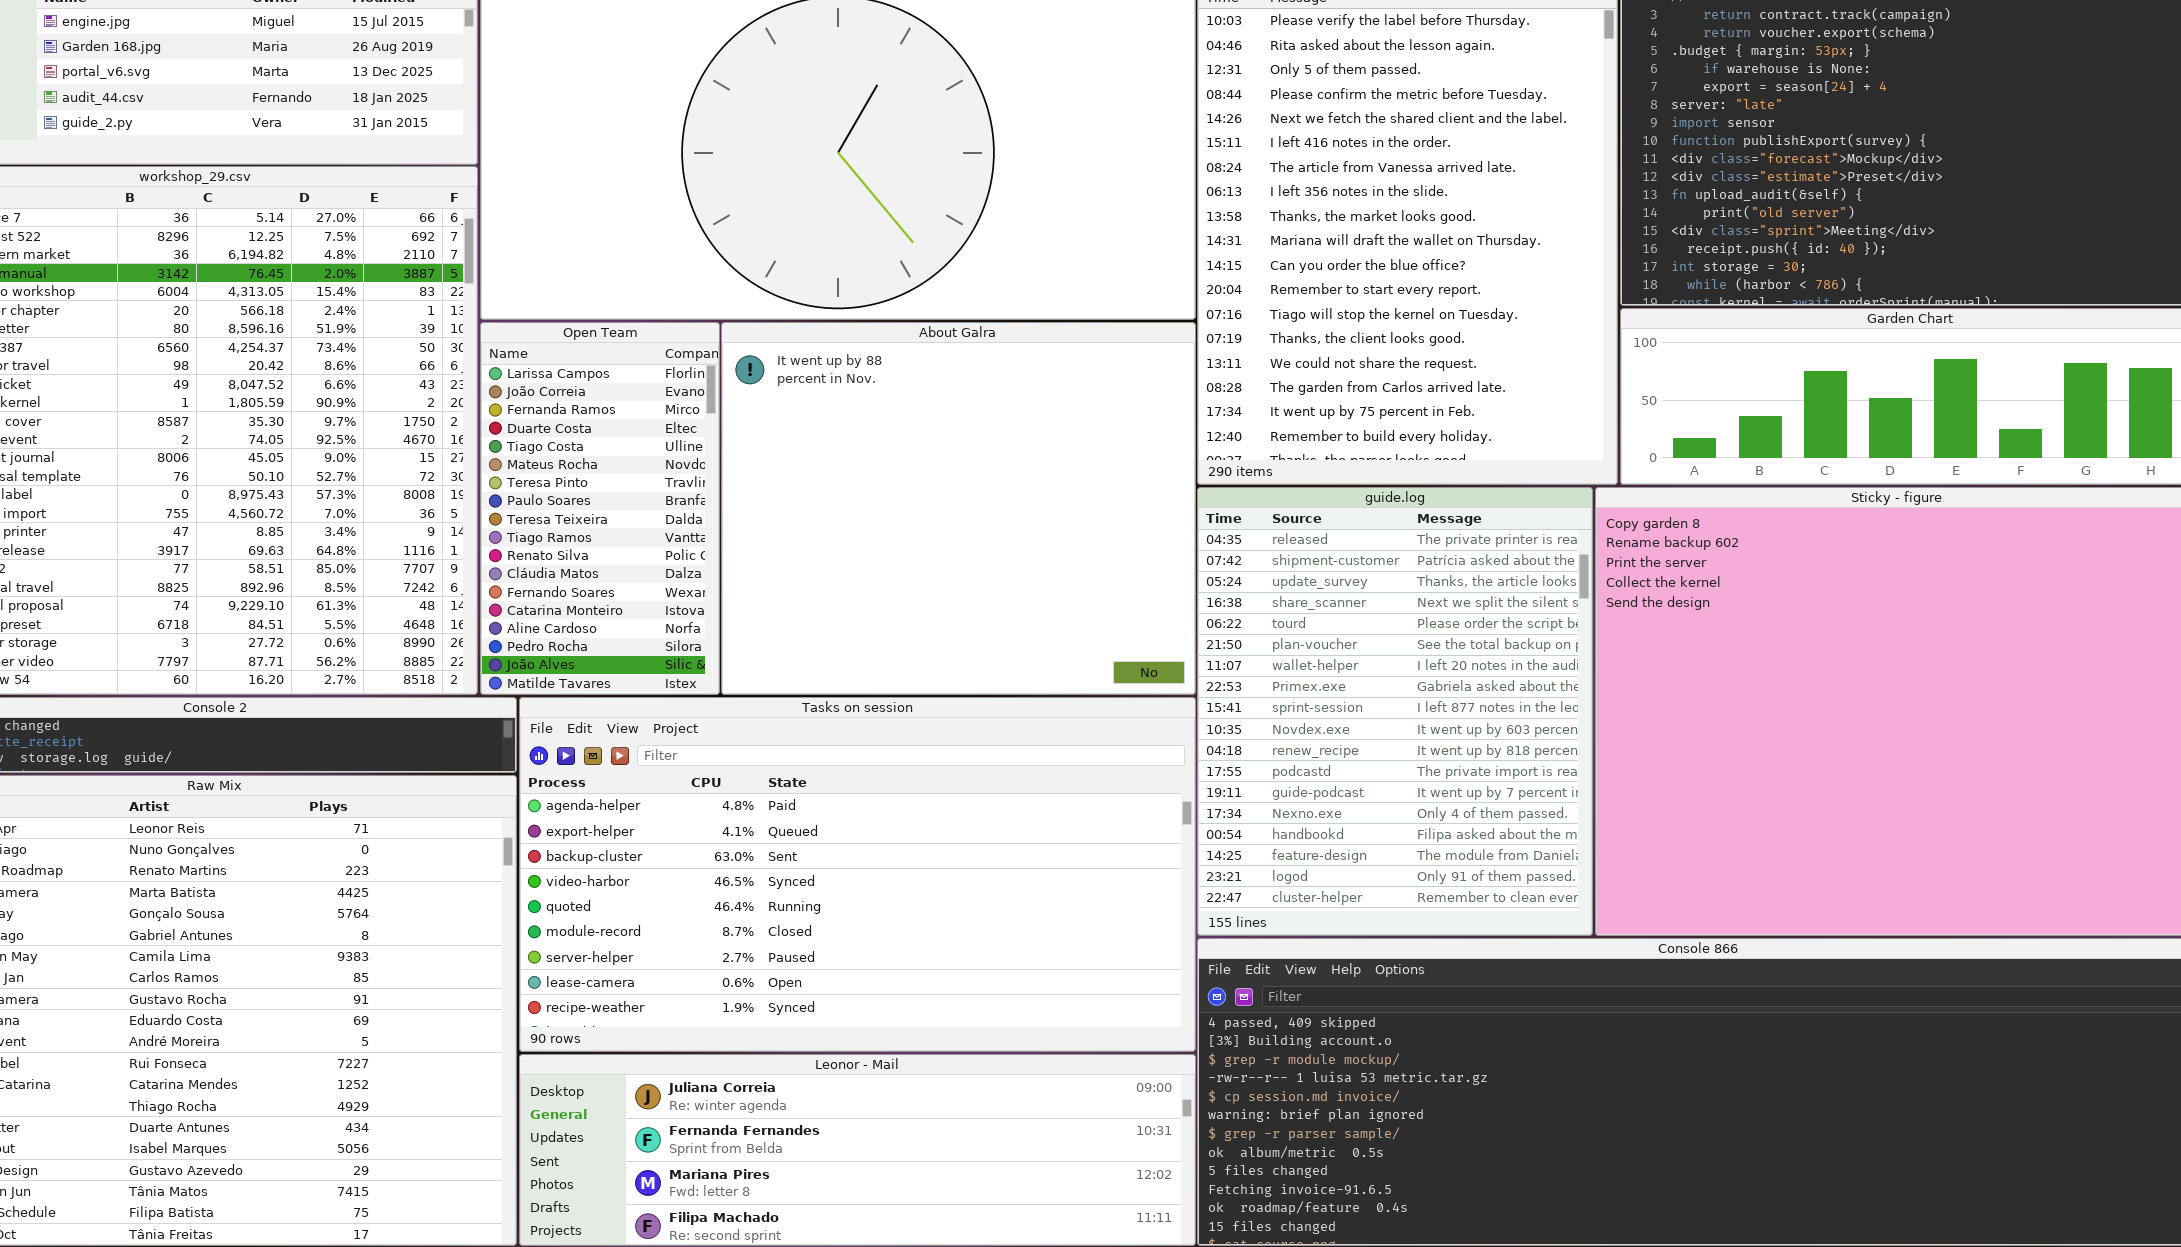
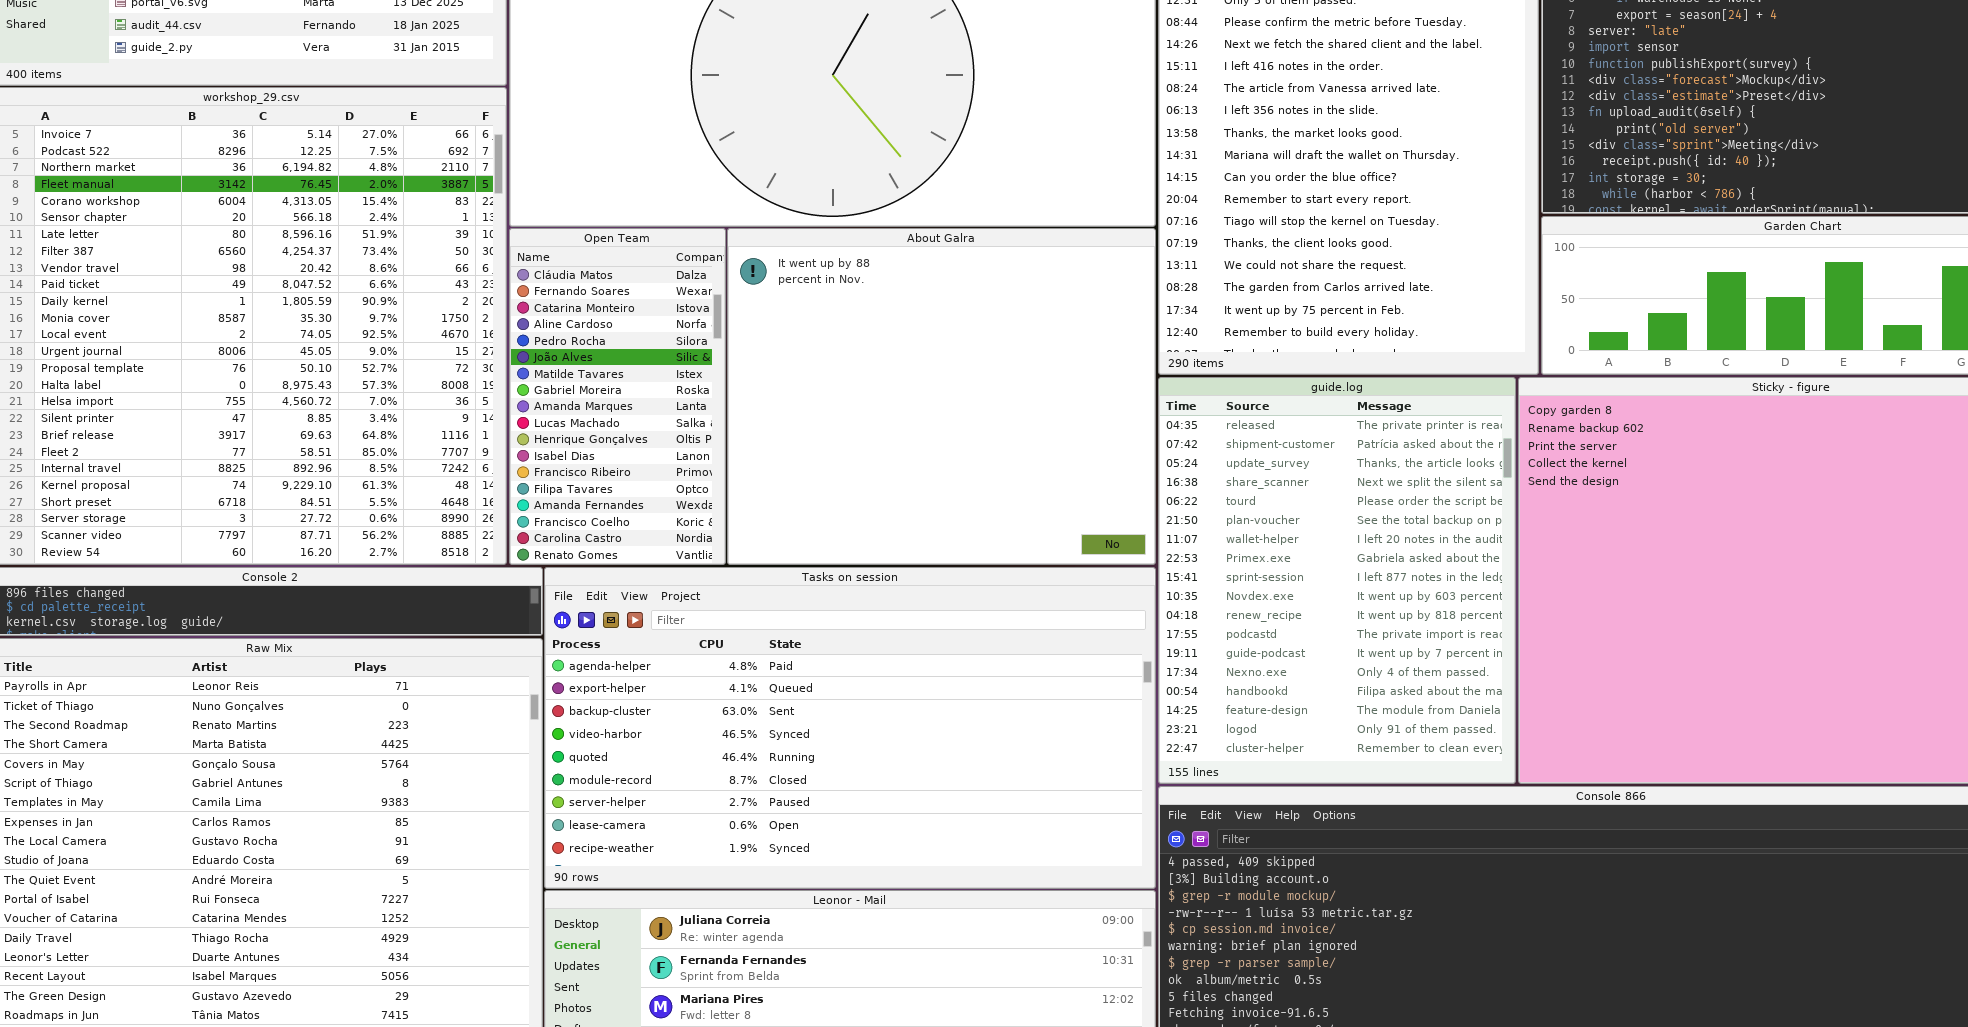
Open Team: [480,322,720,695] -> [509,228,726,565], scrolled down 11 rows

